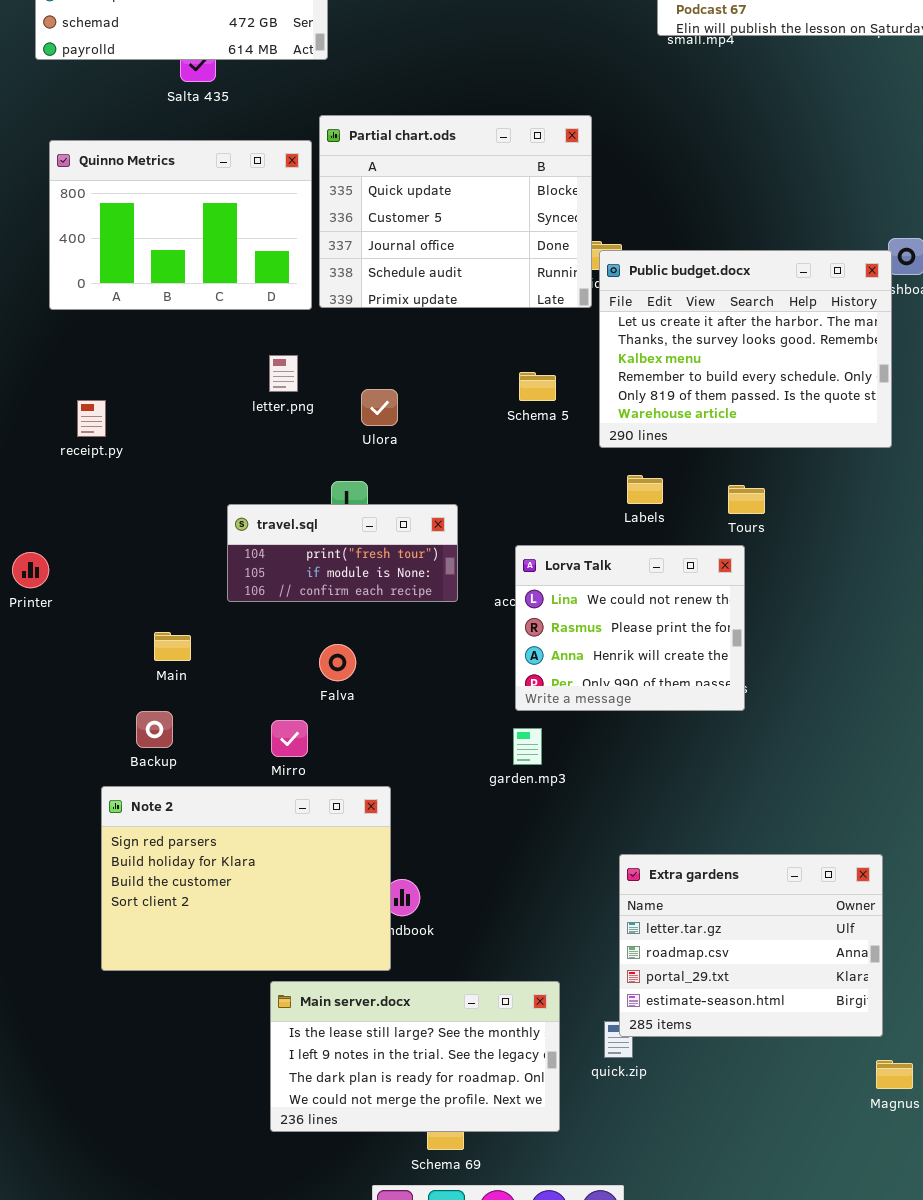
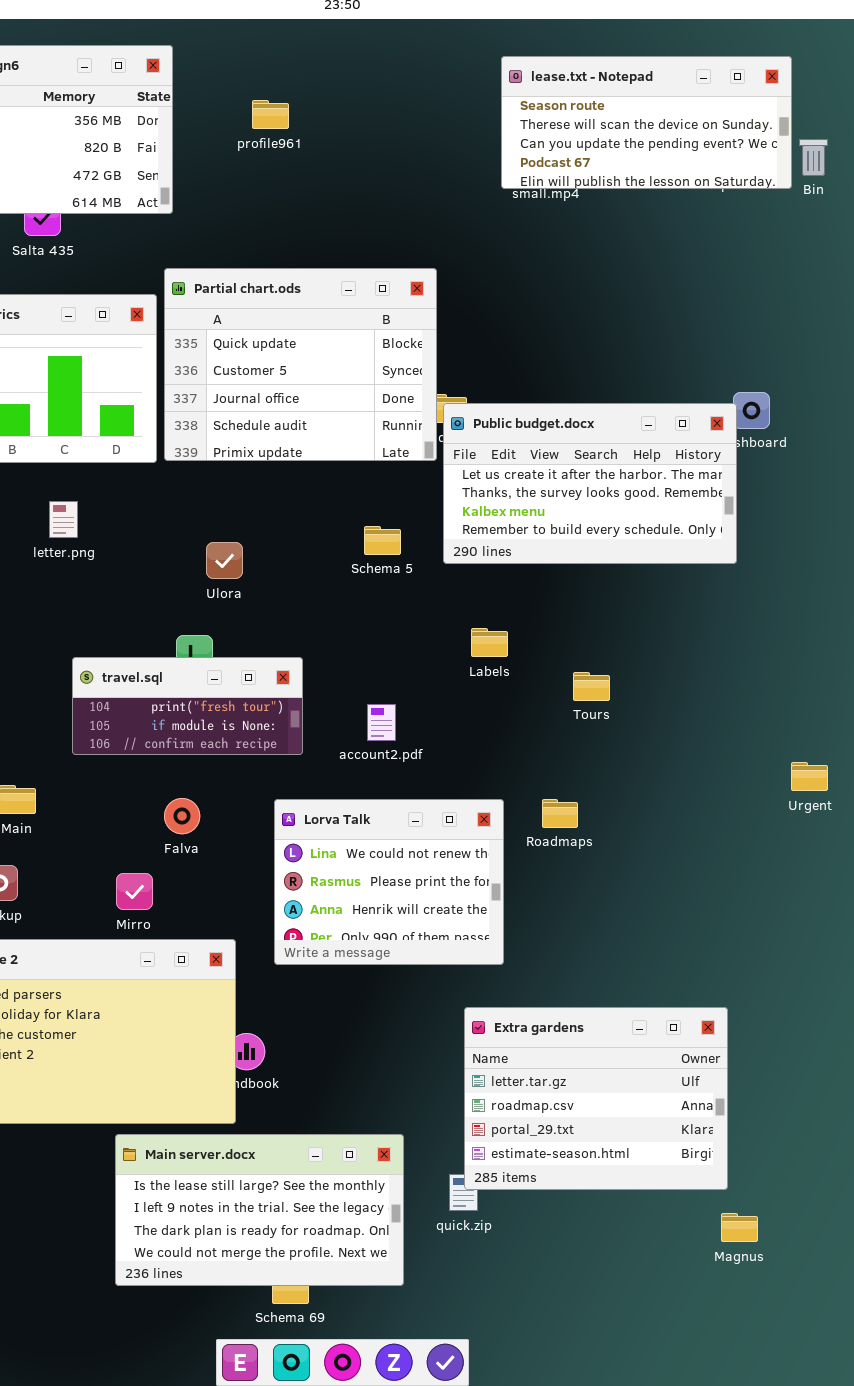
Public budget.docx: [599,250,892,448] -> [443,403,737,564], resized
letter.png: [269,355,298,392] -> [49,501,78,538], moved
Tours: [728,485,765,514] -> [573,672,610,701], moved
Lorva Talk: [515,545,745,711] -> [274,799,504,965], moved

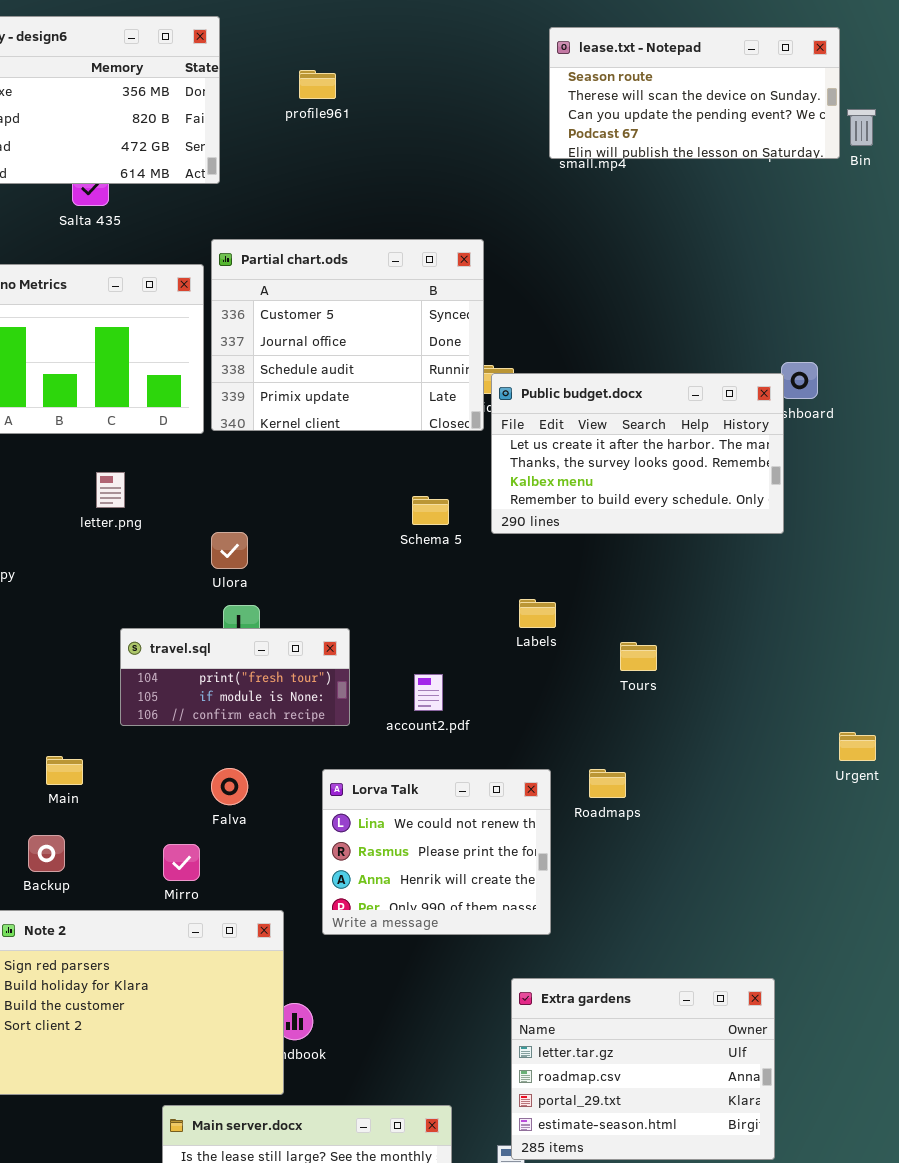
Partial chart.ods: [164,268,437,461] -> [211,239,484,431], scrolled down 1 row
Ulora: [206,542,243,579] -> [211,532,248,569], moved

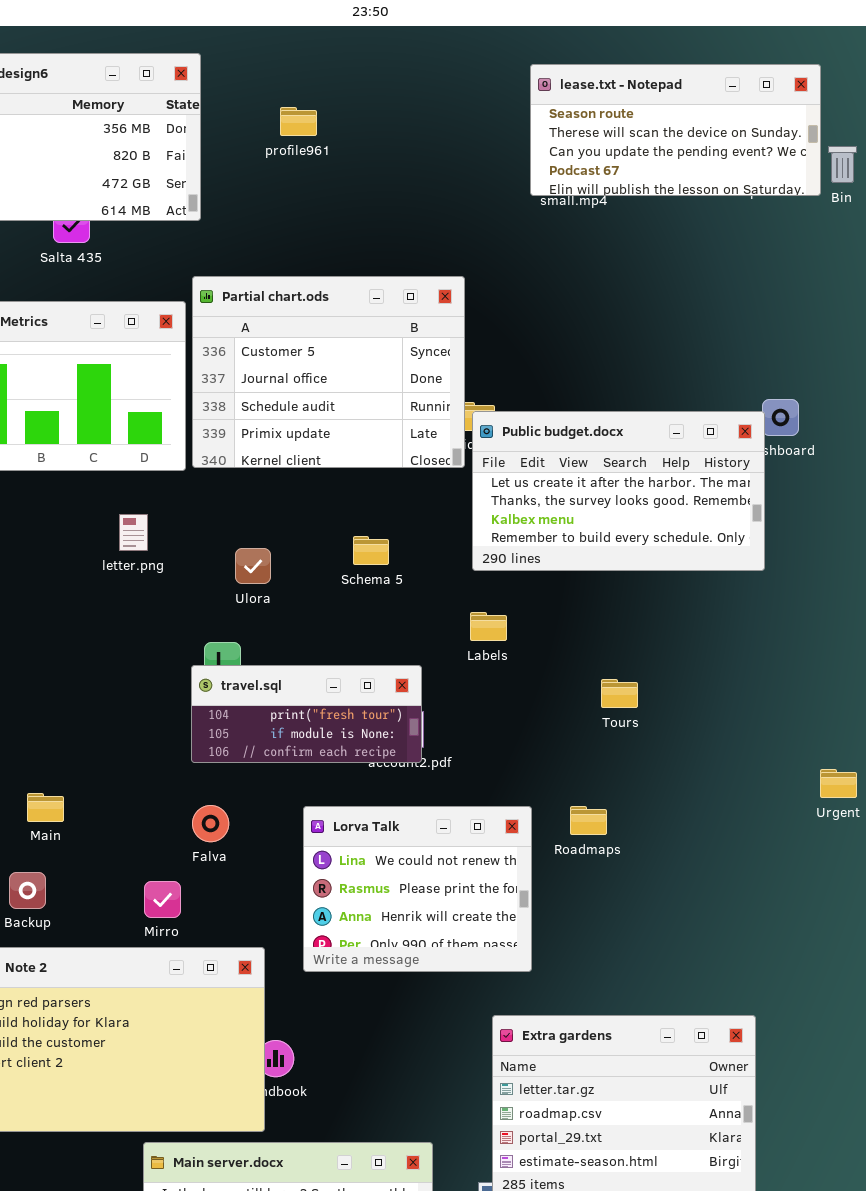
letter.png: [96,472,125,508] -> [119,514,148,551], moved
Schema 5: [412,496,449,525] -> [353,536,389,565], moved
Ulora: [211,532,248,569] -> [235,548,271,584], moved
Labels: [519,599,556,628] -> [470,612,507,641], moved
travel.sql: [120,628,350,726] -> [191,665,422,763], moved

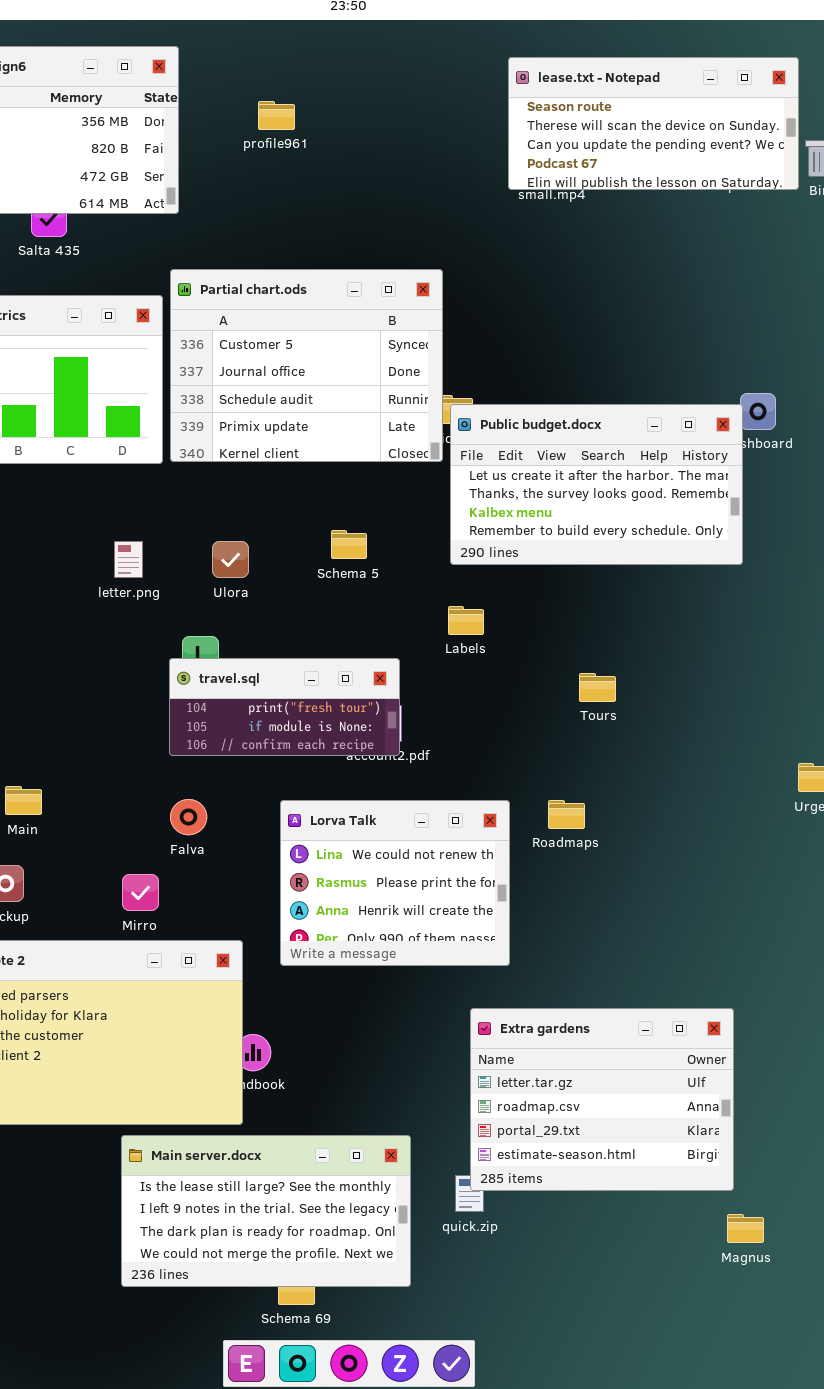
letter.png: [119,514,148,551] -> [114,541,143,578], moved

